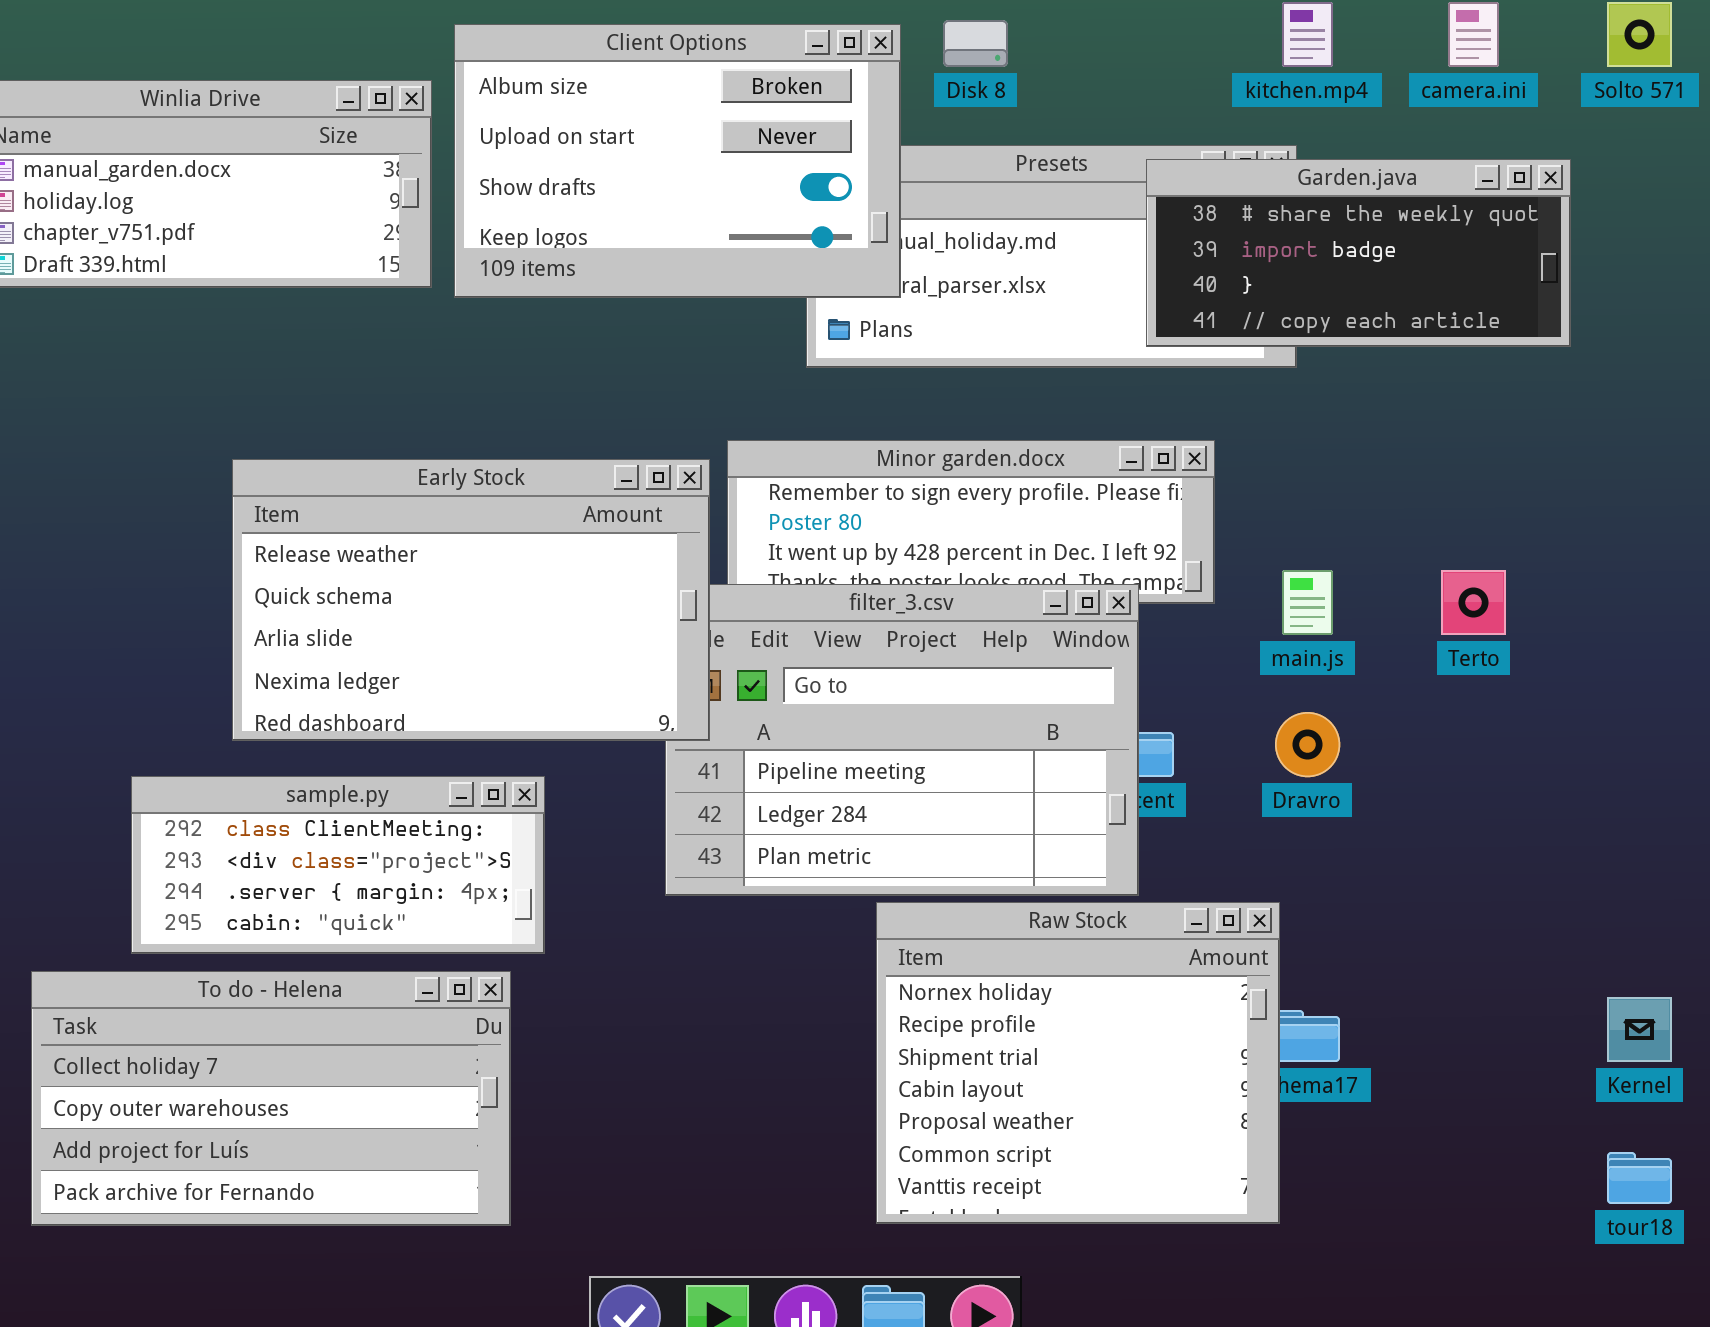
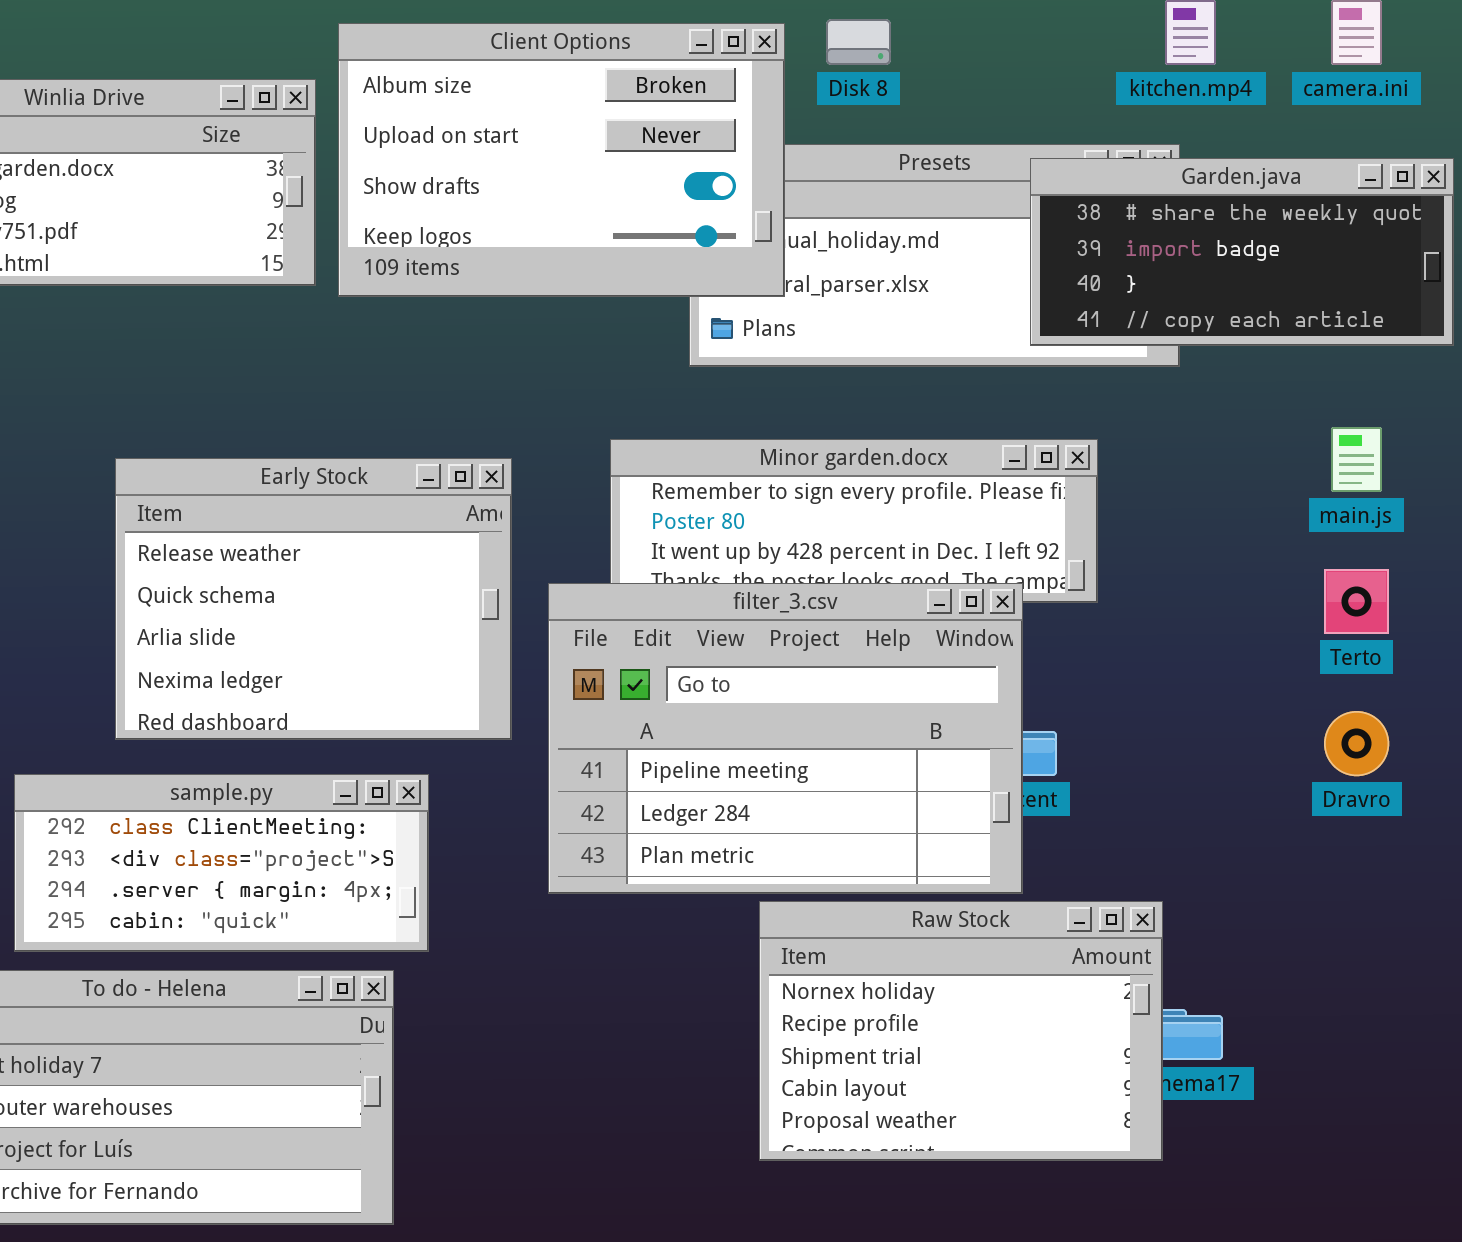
Early Stock: [232,459,710,741] -> [115,458,512,740], resized
main.js: [1282,570,1333,635] -> [1331,427,1382,492], moved
Dravro: [1275,712,1340,777] -> [1324,711,1389,776], moved
Raw Stock: [876,902,1280,1224] -> [759,901,1163,1161], resized

